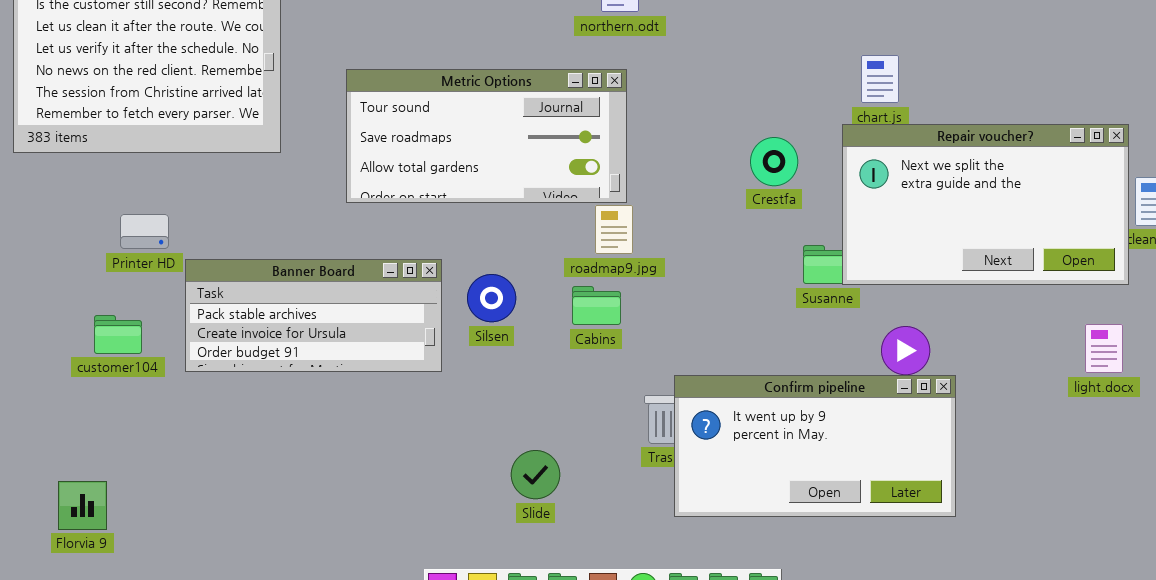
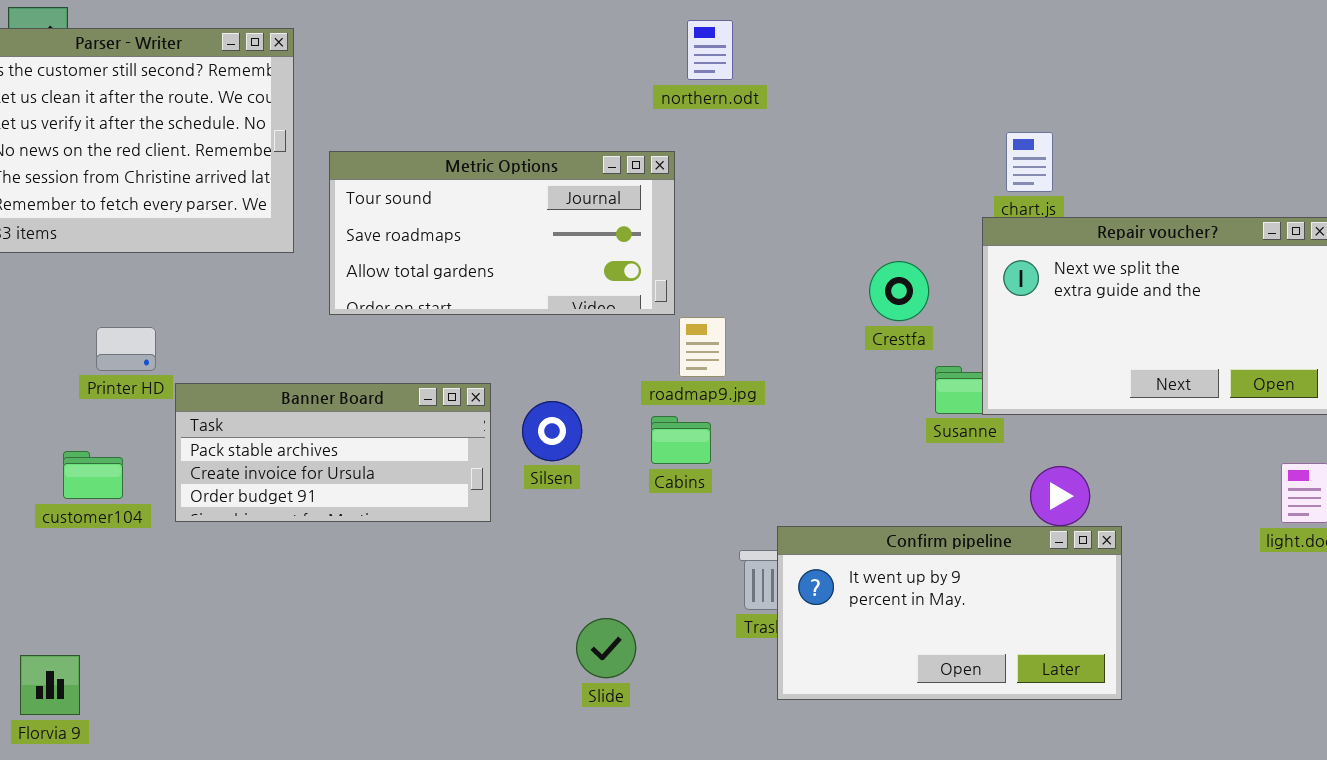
Metric Options: [346,69,627,203] -> [329,151,675,315], moved
Crestfa: [750,137,798,186] -> [869,261,929,321], moved

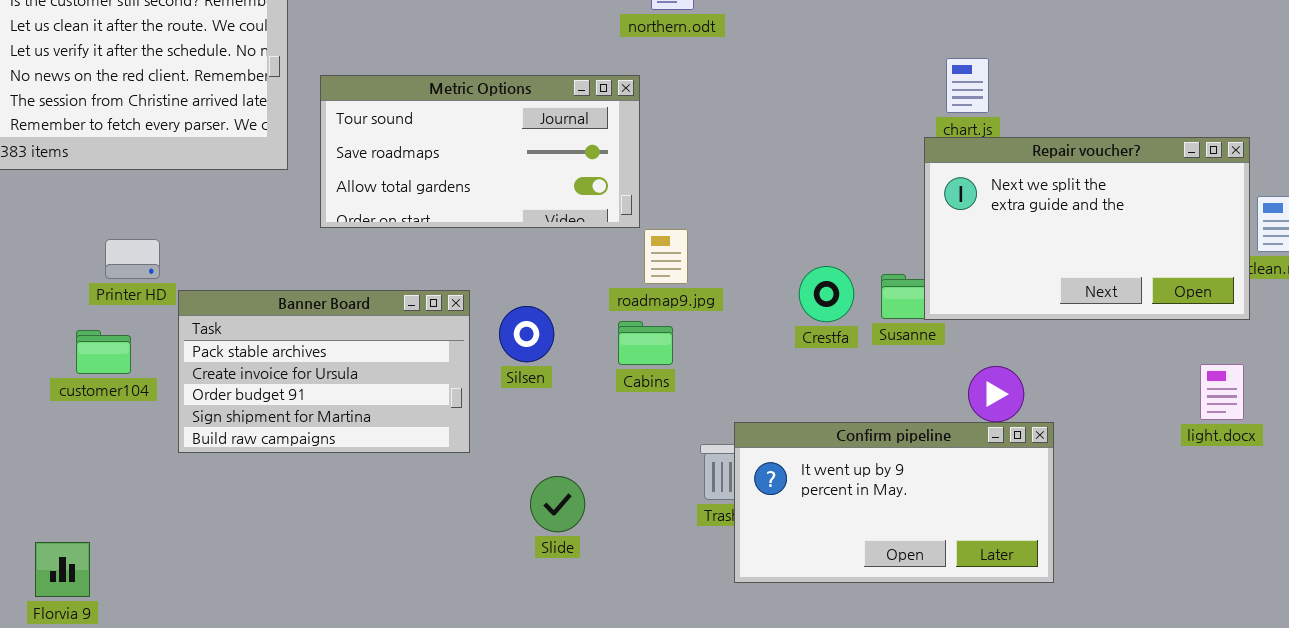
Crestfa: [869,261,929,321] -> [799,266,854,322], moved
Banner Board: [175,383,491,522] -> [178,290,470,453], resized
customer104: [63,451,123,499] -> [76,330,131,374], moved
Slide: [576,618,636,678] -> [530,476,585,532], moved

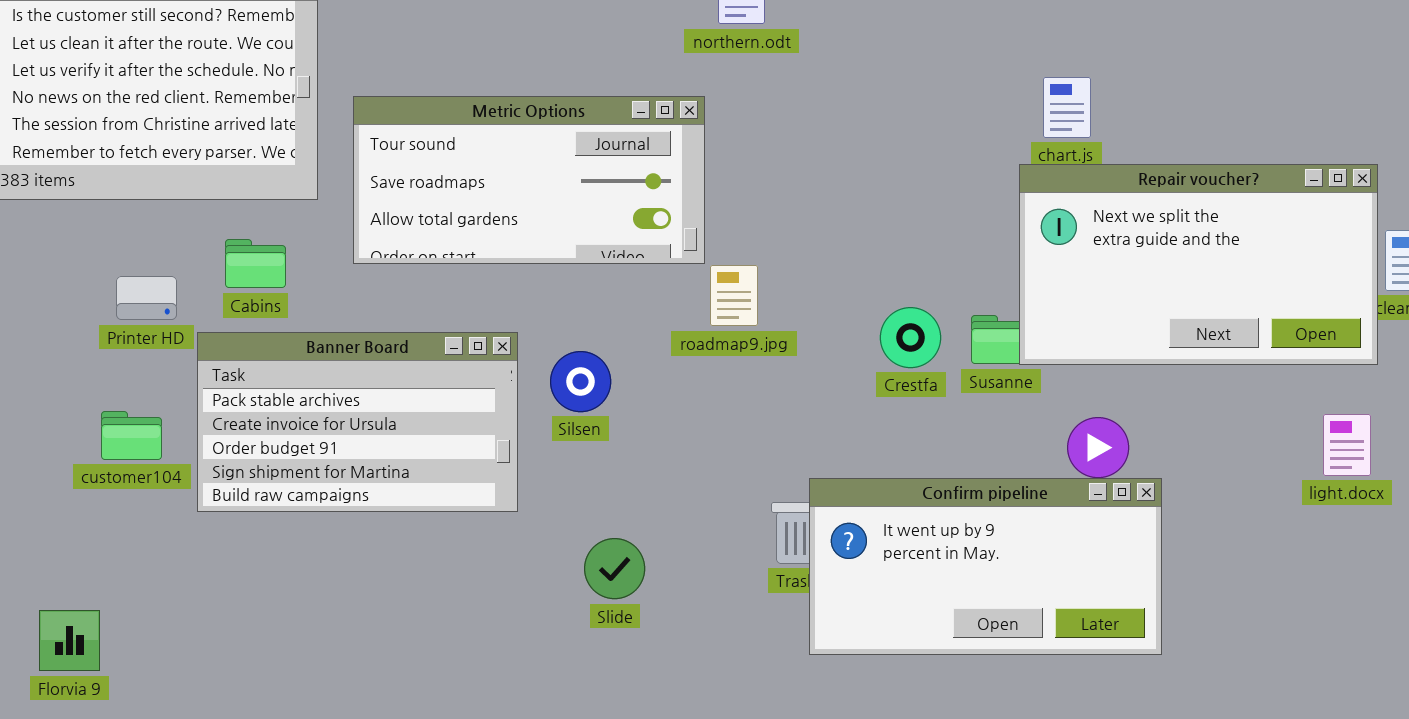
Cabins: [618,321,673,365] -> [225,239,286,288], moved
customer104: [76,330,131,374] -> [101,411,162,460], moved

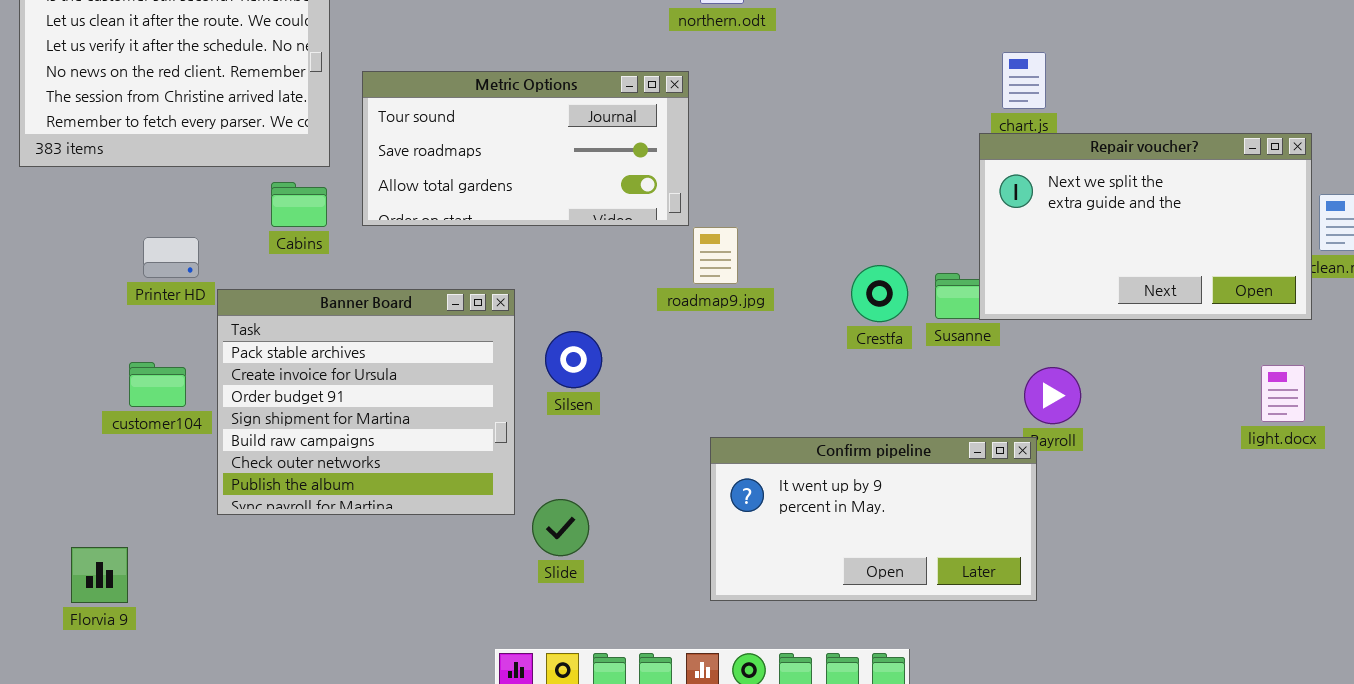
Cabins: [225,239,286,288] -> [271,182,327,227], moved
Banner Board: [197,332,518,512] -> [217,289,515,515], resized
Silsen: [550,351,611,412] -> [545,331,602,388], moved
Confirm pipeline: [809,478,1162,655] -> [710,437,1037,601], moved
Slide: [584,538,645,599] -> [532,499,589,556], moved

